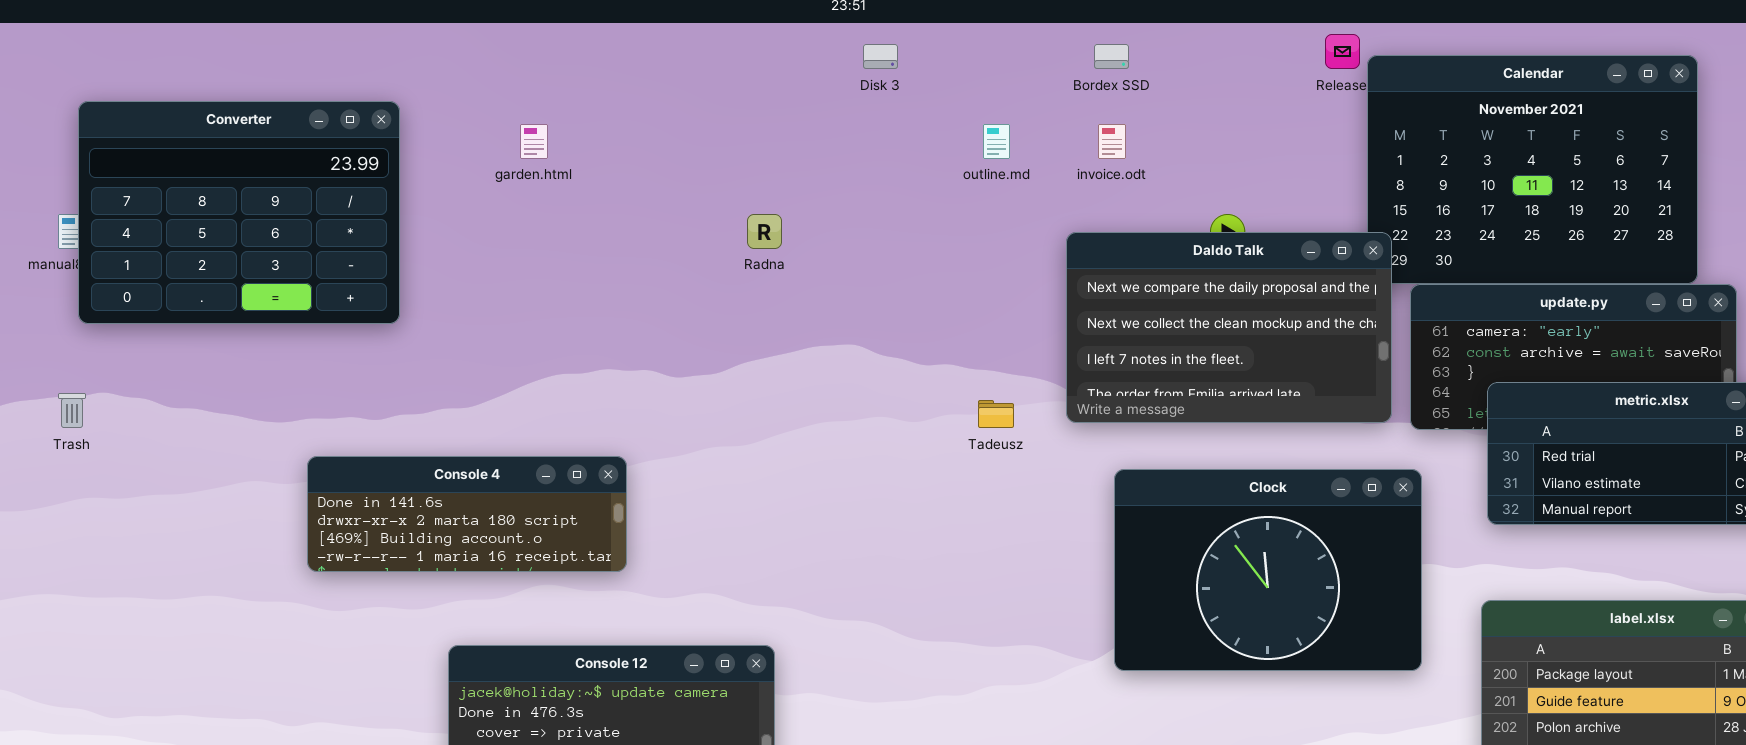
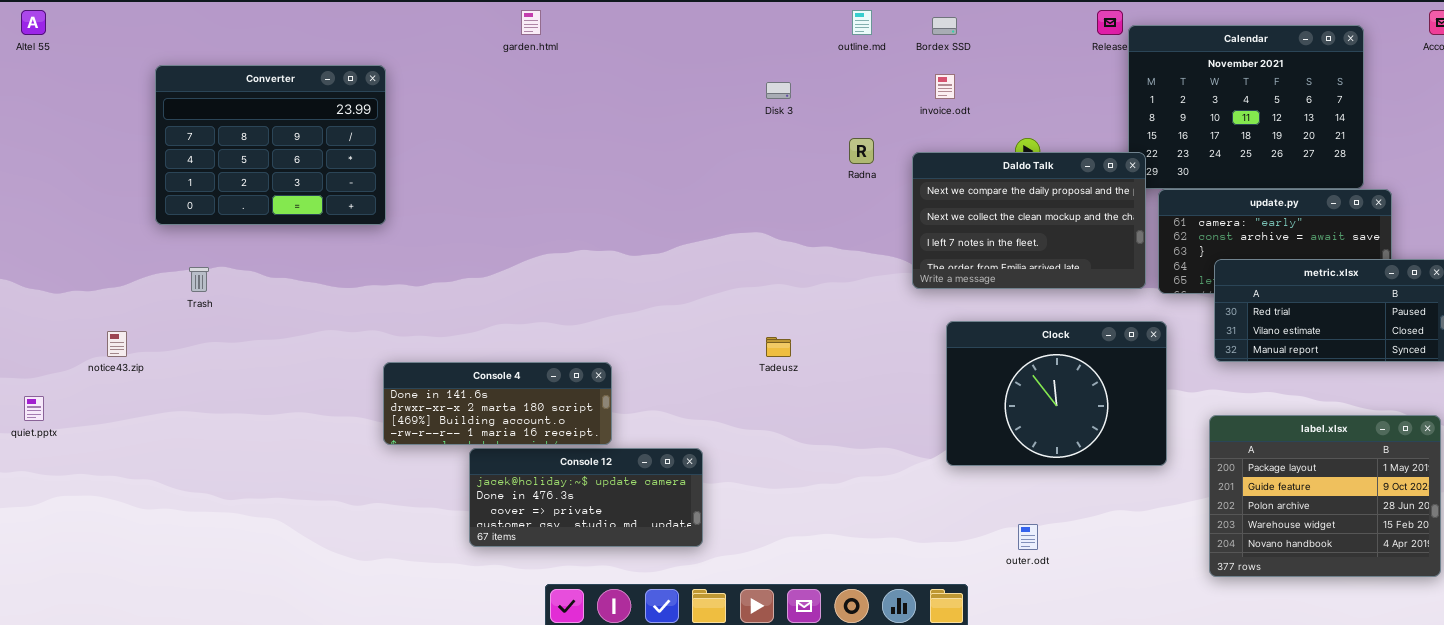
Disk 3: [863,44,898,69] -> [766,82,791,99], moved
Converter: [78,101,400,324] -> [155,65,386,225], moved
garden.html: [520,124,548,159] -> [521,10,541,35], moved
outline.md: [983,124,1010,159] -> [852,10,872,35], moved
Radna: [747,214,782,249] -> [849,138,874,164], moved
Tadeusz: [978,400,1014,428] -> [766,337,791,357], moved
Console 4: [307,456,627,572] -> [383,362,612,445], moved

